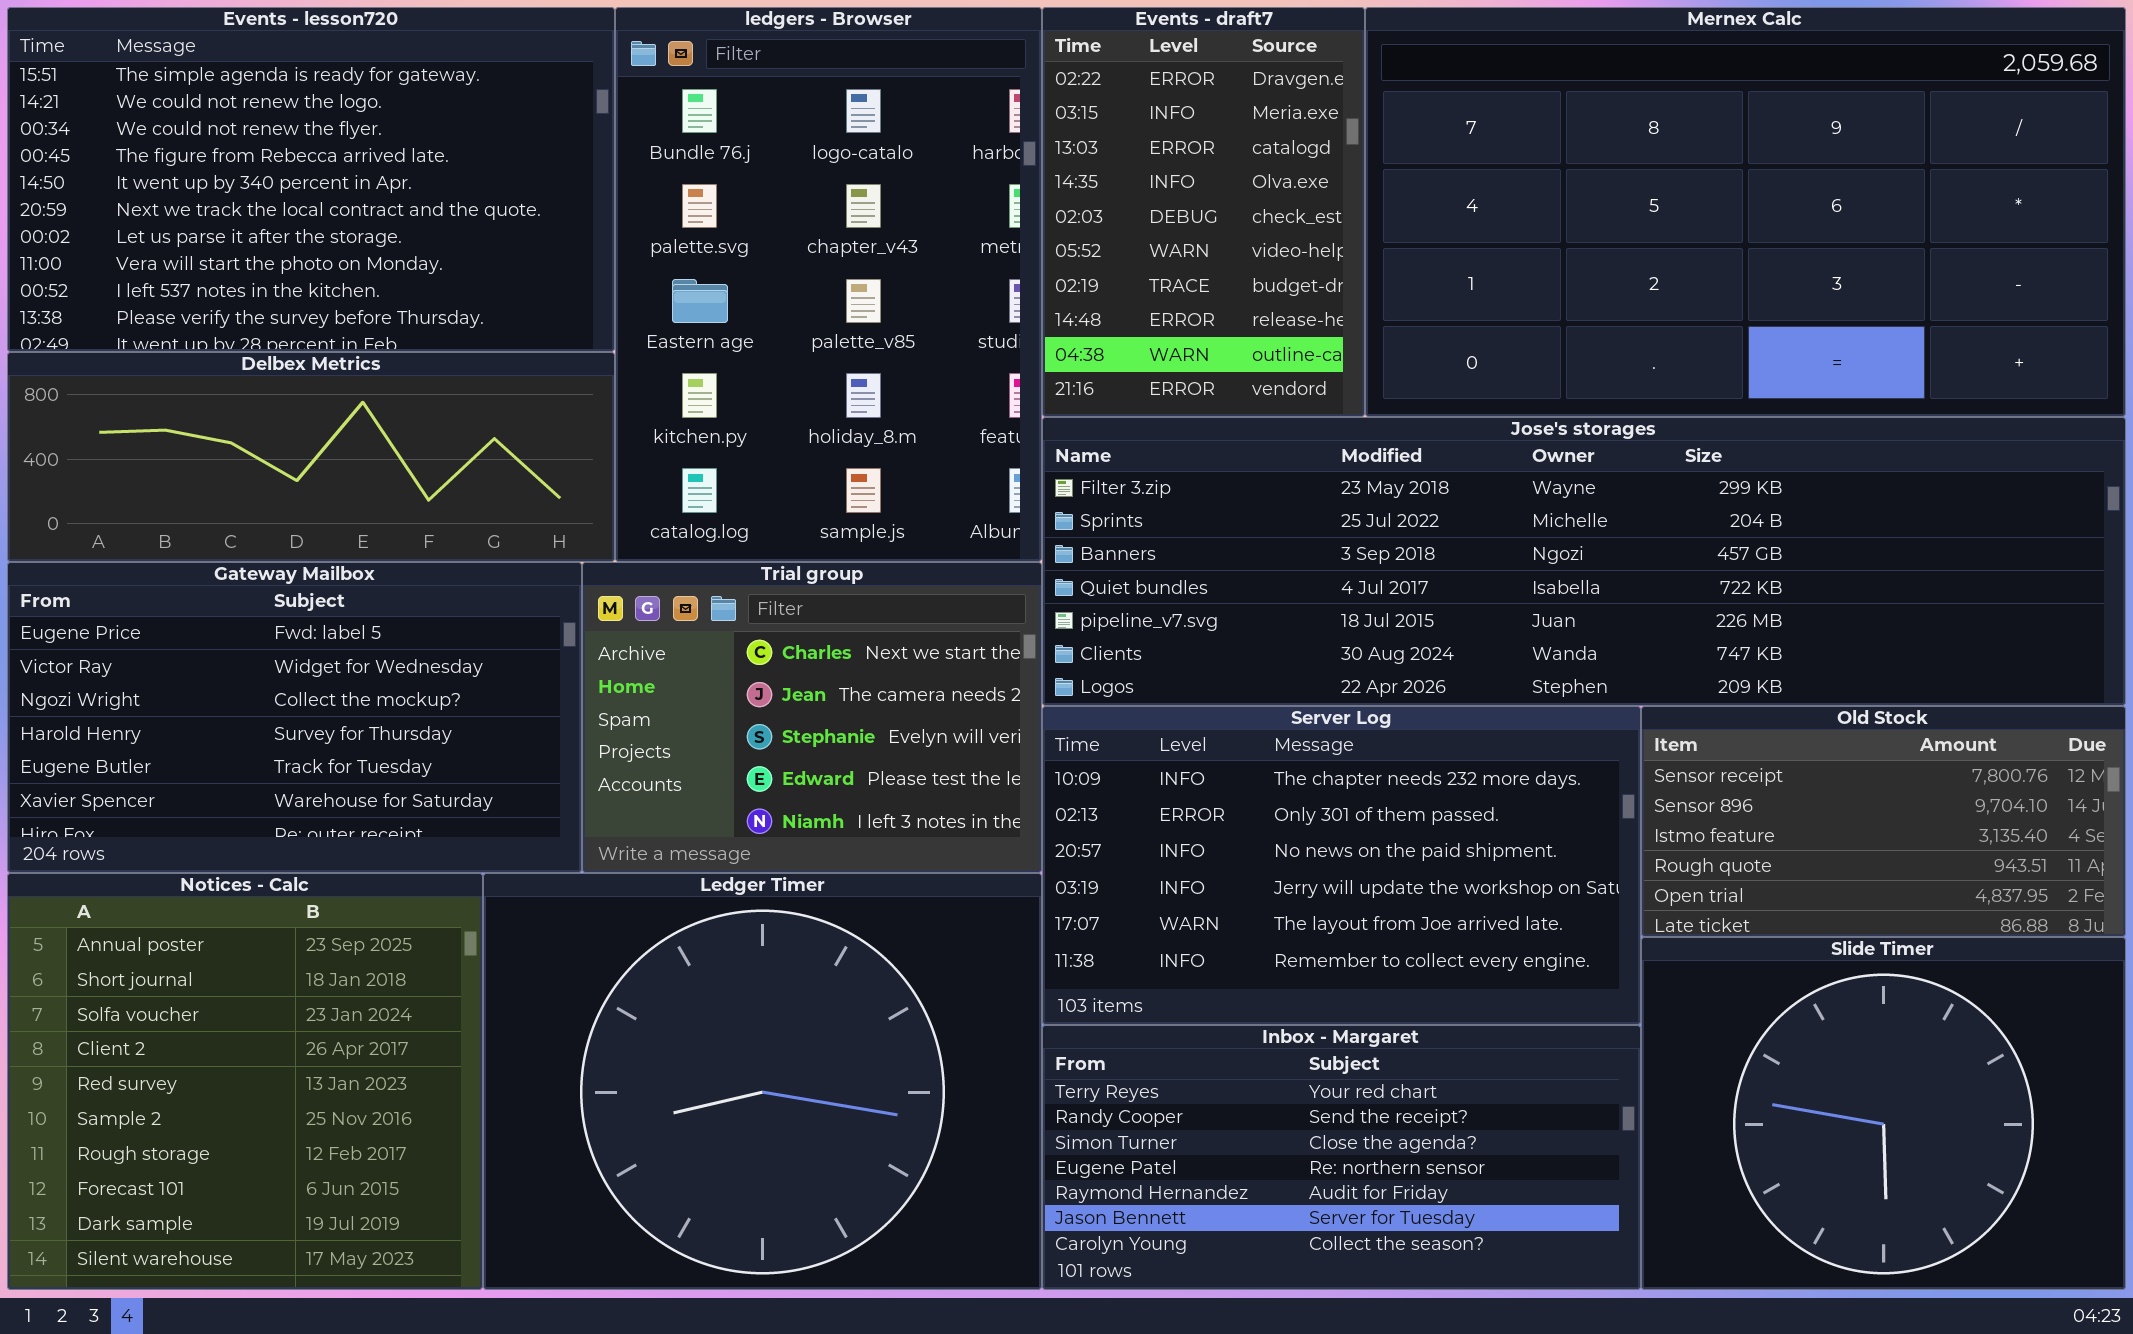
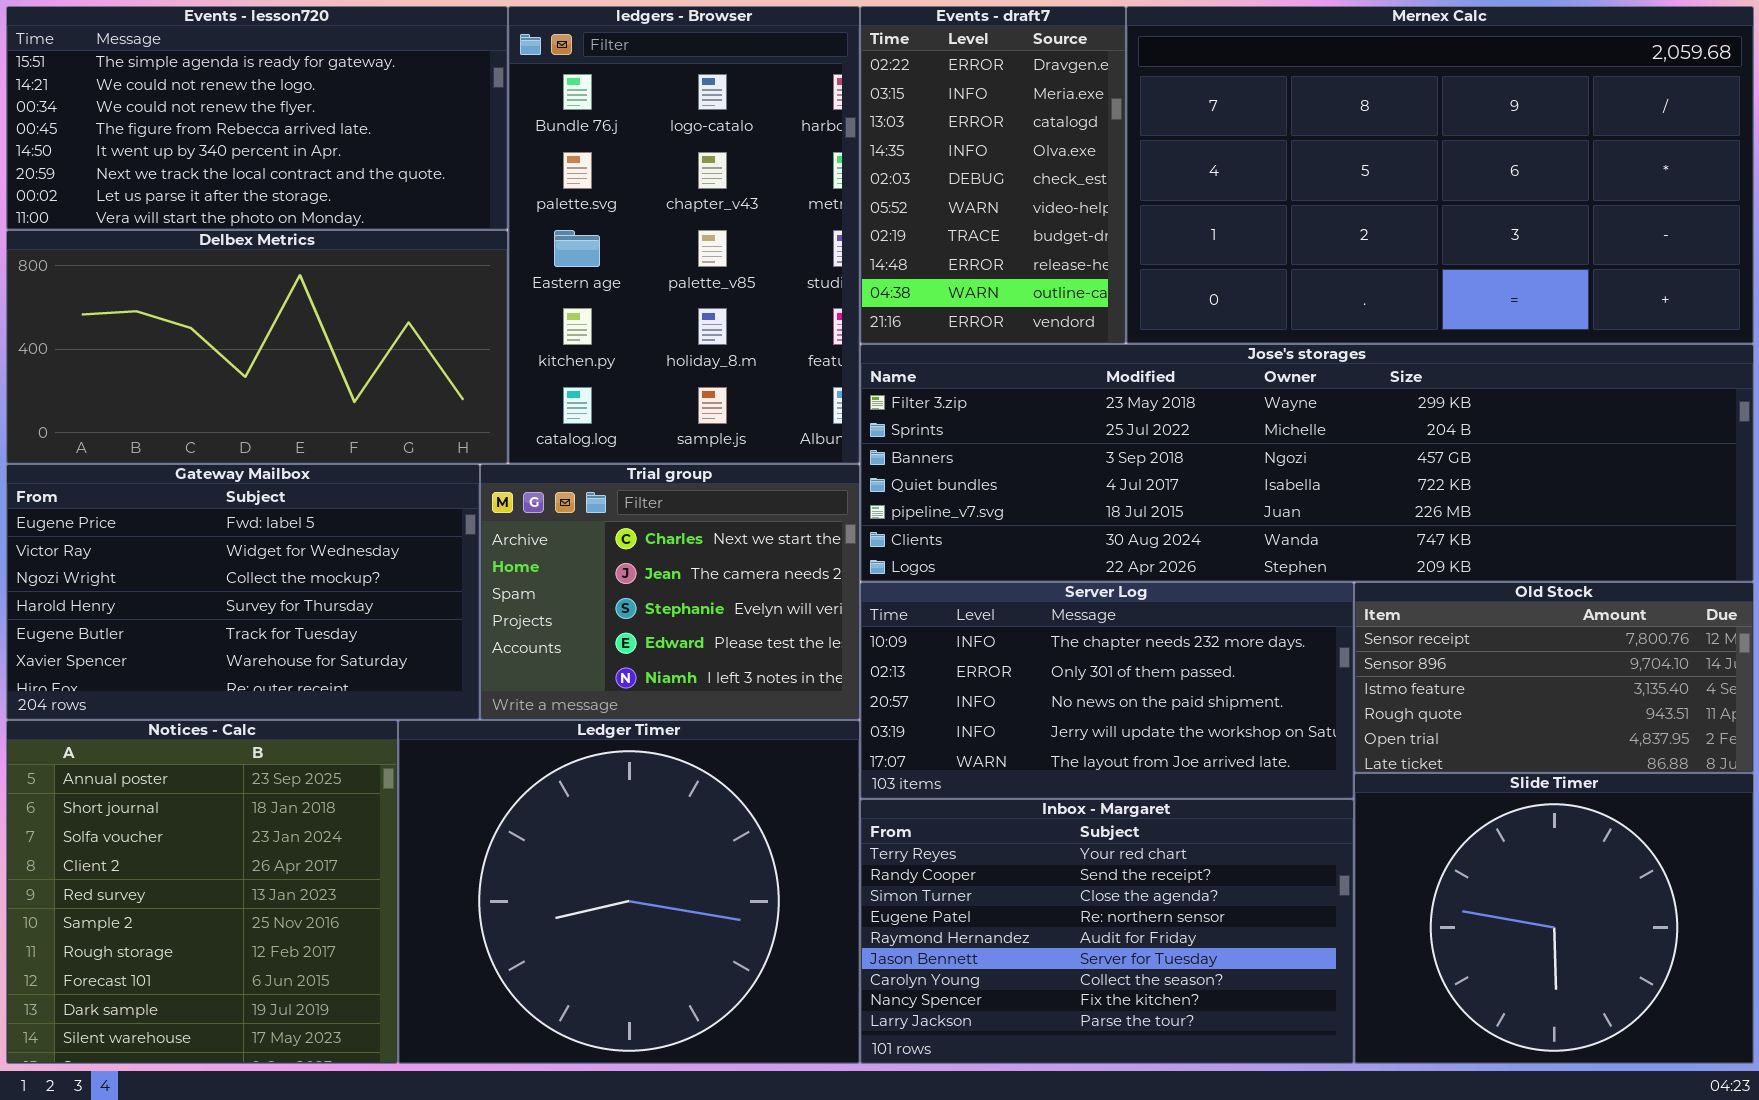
Events - lesson720: [7,7,615,352] -> [6,6,508,230], resized
Delbex Metrics: [7,352,615,562] -> [6,230,508,464], resized
Server Log: [1042,706,1641,1025] -> [860,582,1354,799], resized
Inbox - Margaret: [1042,1025,1641,1290] -> [860,799,1354,1064], resized

